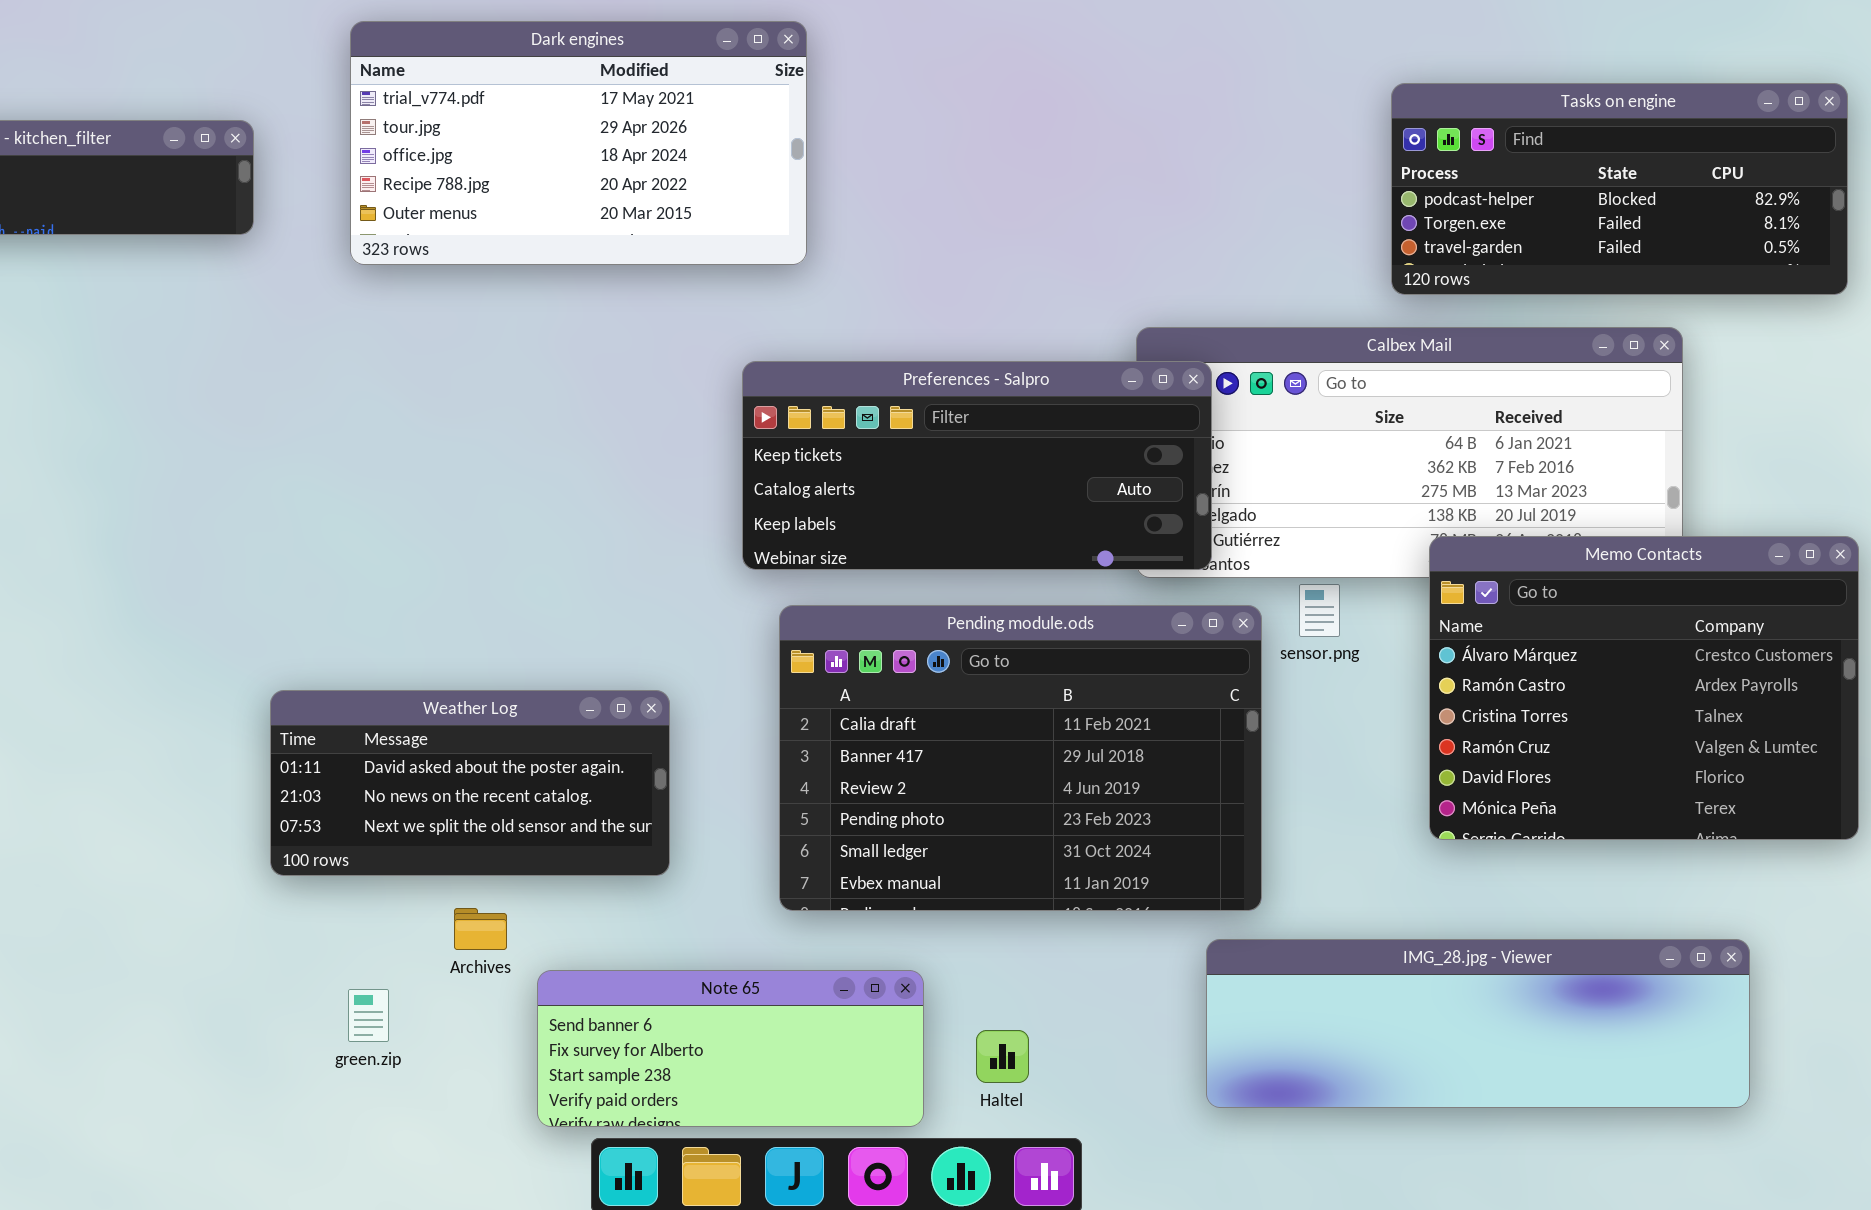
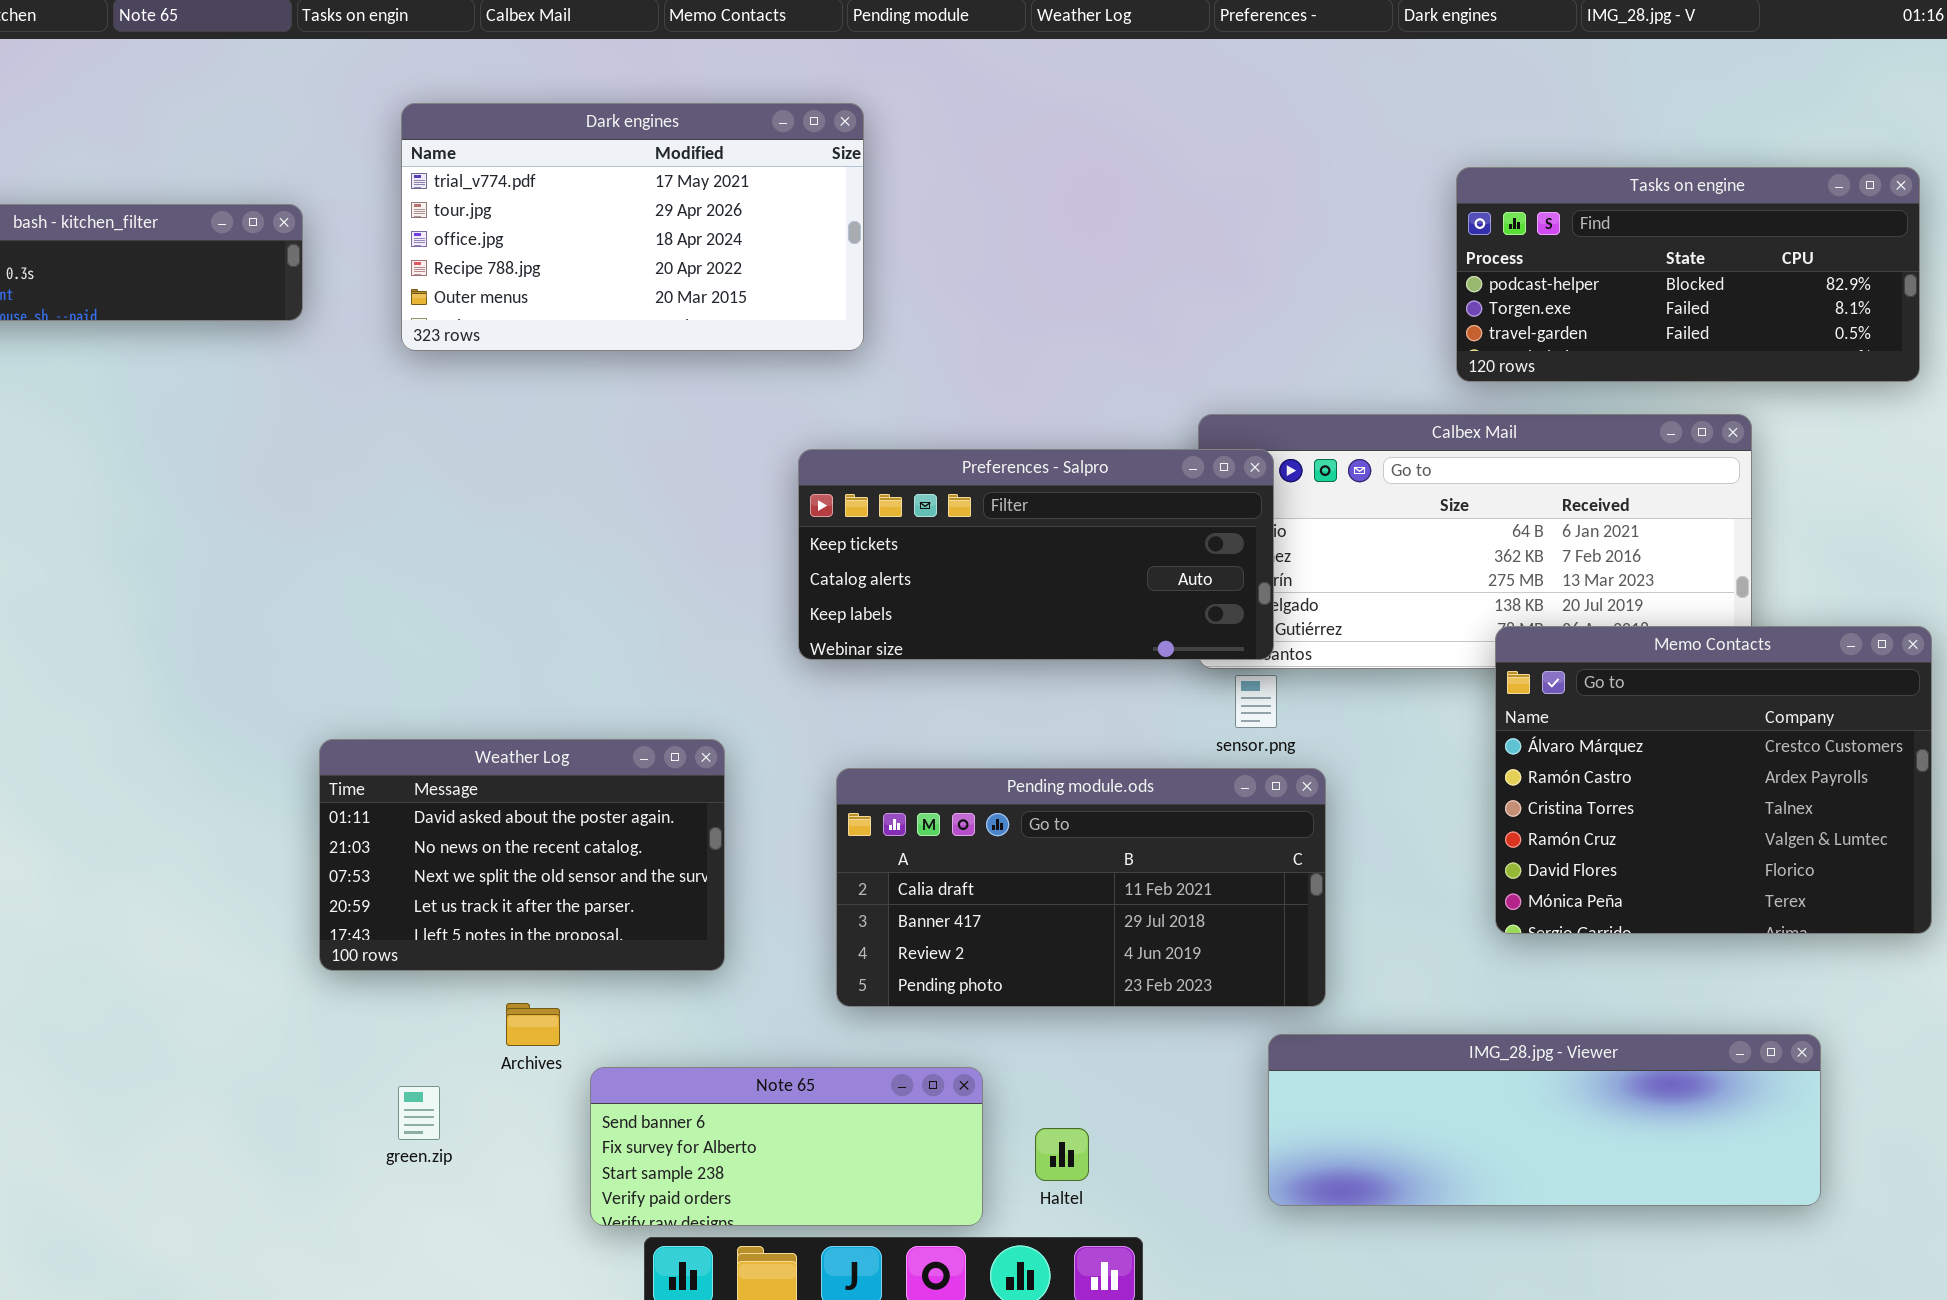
sensor.png: [1299,584,1340,637] -> [1235,675,1277,728], moved
Pending module.ods: [779,605,1262,911] -> [836,768,1326,1007], resized
Weather Log: [270,690,670,876] -> [319,739,725,971], resized

